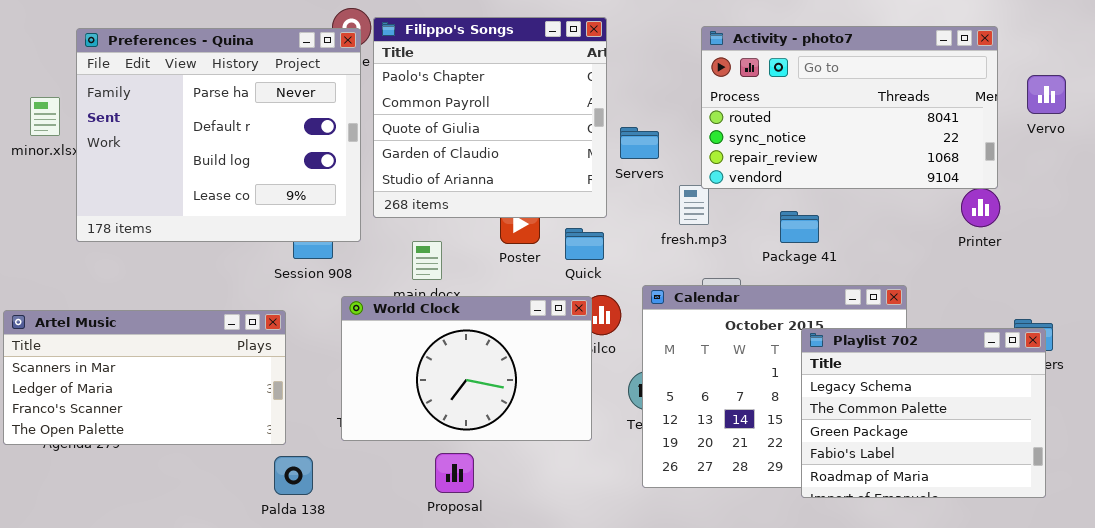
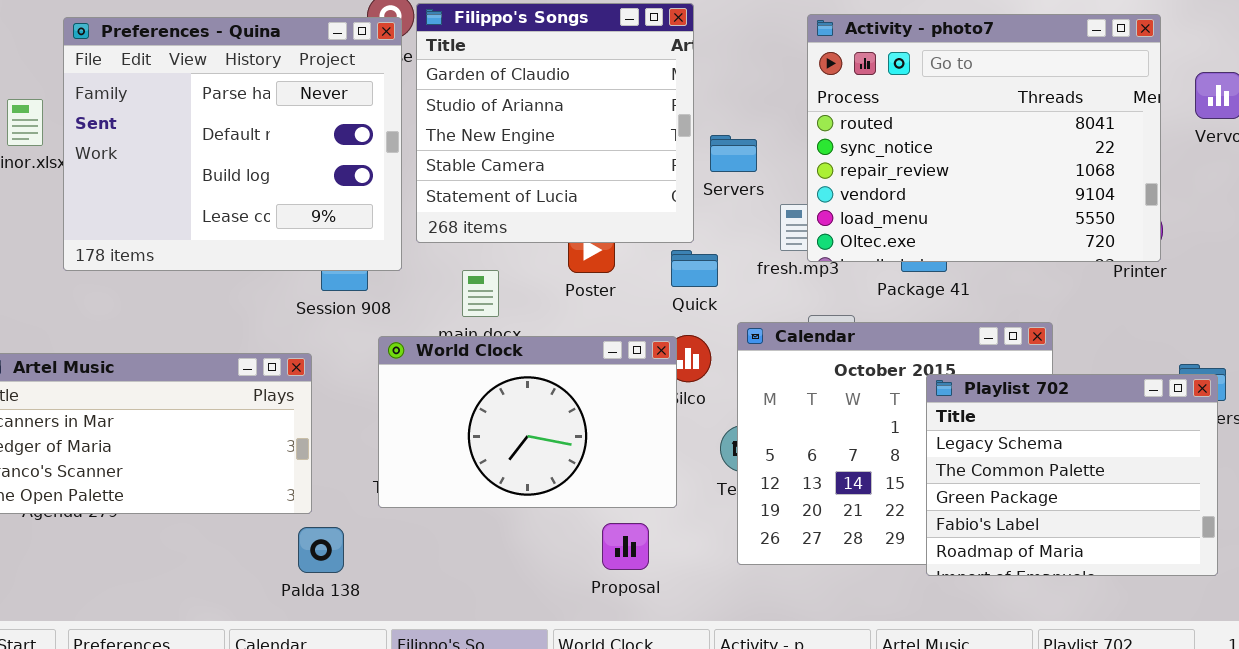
Filippo's Songs: [373,17,607,218] -> [416,3,694,243], scrolled down 3 rows
Activity - photo7: [701,26,998,189] -> [807,14,1161,262], resized
Quick: [565,228,604,260] -> [671,250,718,287], moved
Proposal: [435,453,474,493] -> [602,523,649,570], moved

